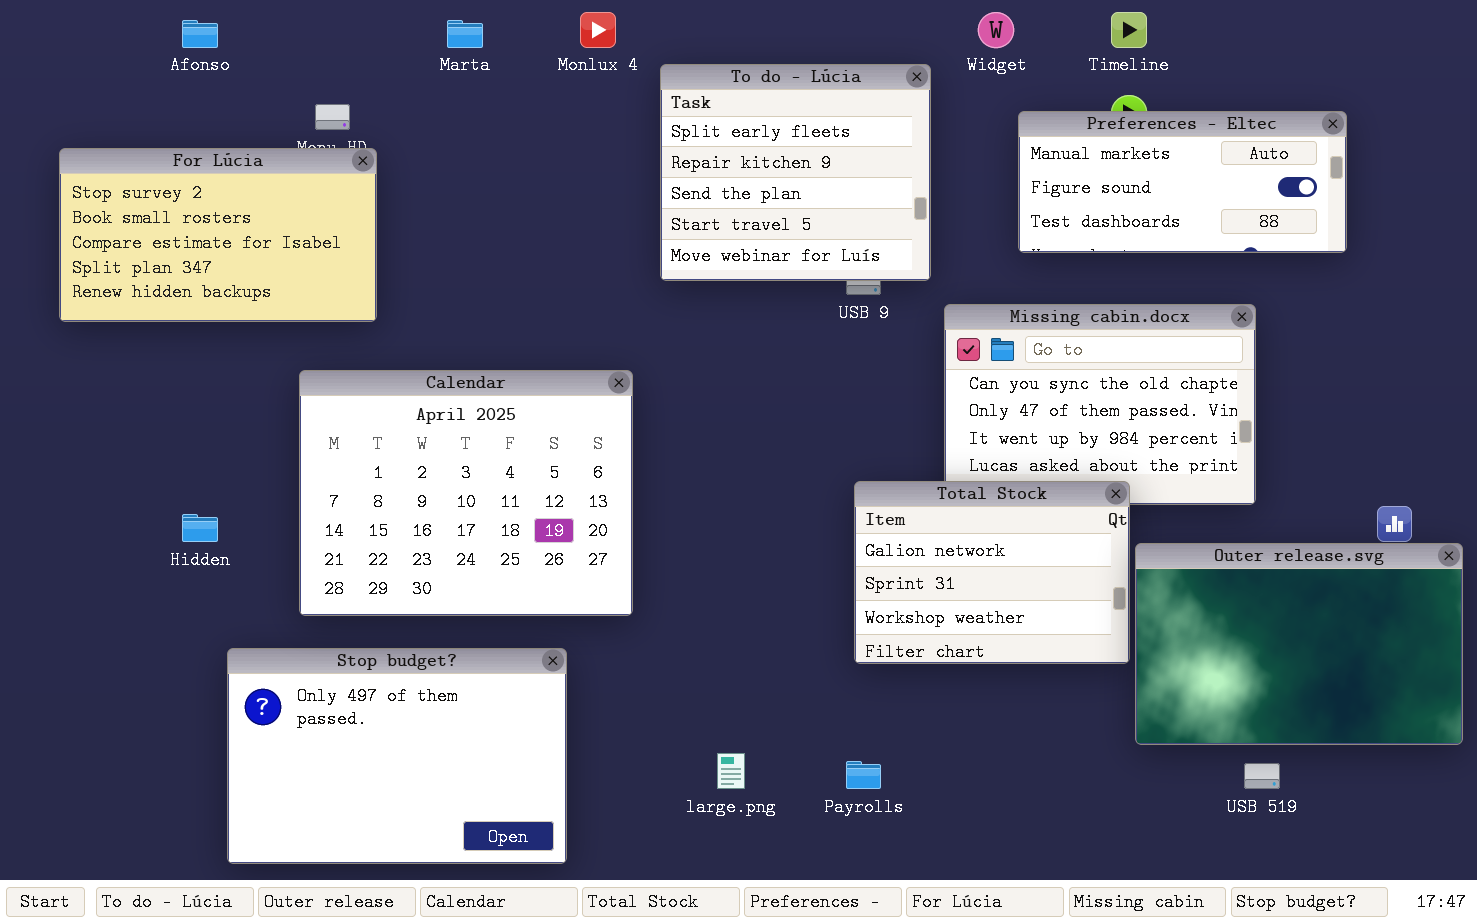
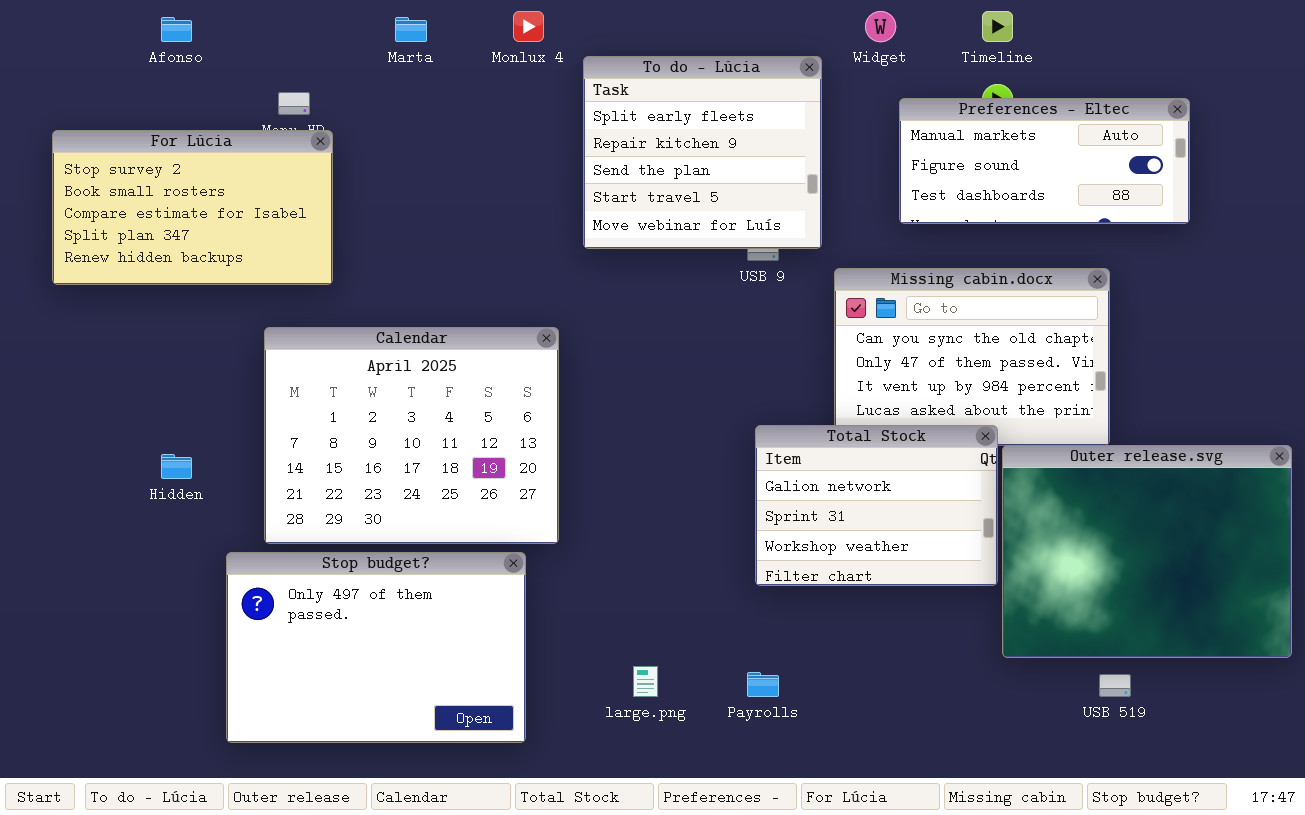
Outer release.svg: [1135,543,1463,745] -> [1002,445,1292,658], resized
Stop budget?: [227,648,567,864] -> [226,552,526,743], moved

